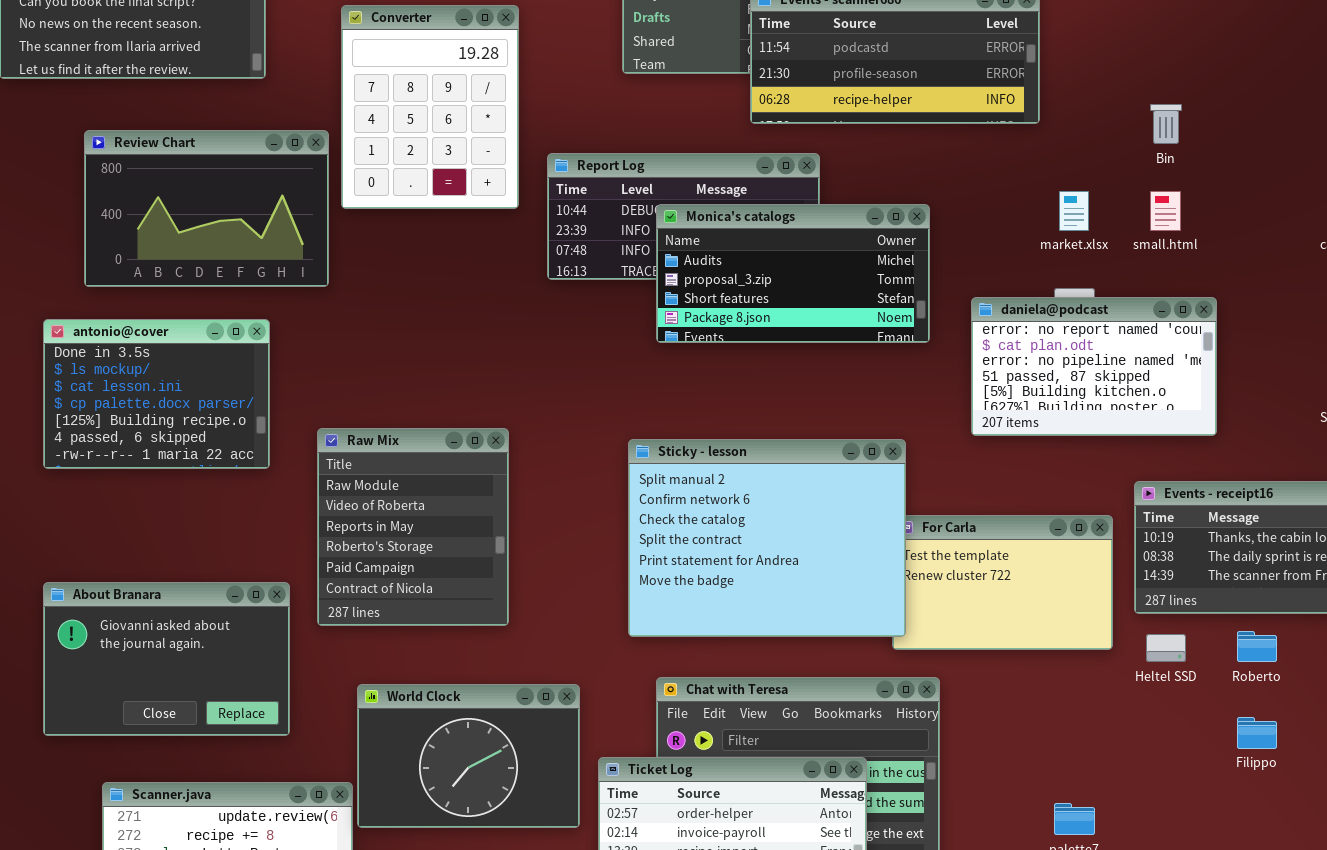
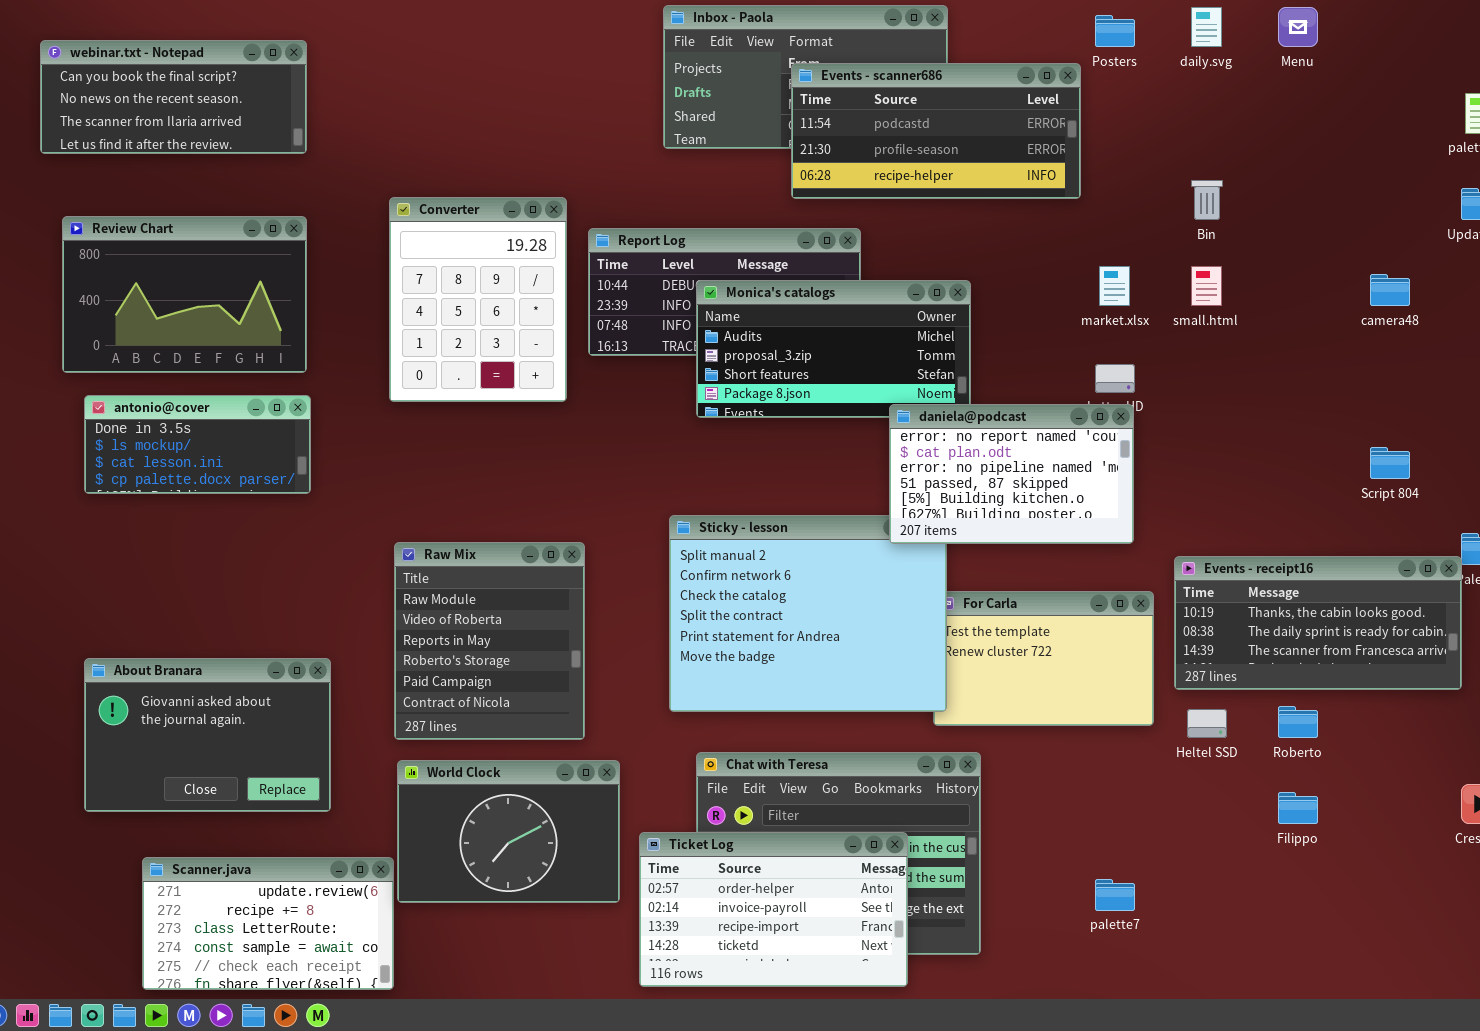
Converter: [341,5,519,209] -> [389,197,567,402], moved
Review Chart: [84,130,329,287] -> [62,216,307,373], moved
daniela@podcast: [971,297,1217,436] -> [889,404,1134,544], moved
antonio@cover: [43,319,270,469] -> [84,395,311,494], resized
Raw Mix: [317,428,509,626] -> [394,542,585,740], moved

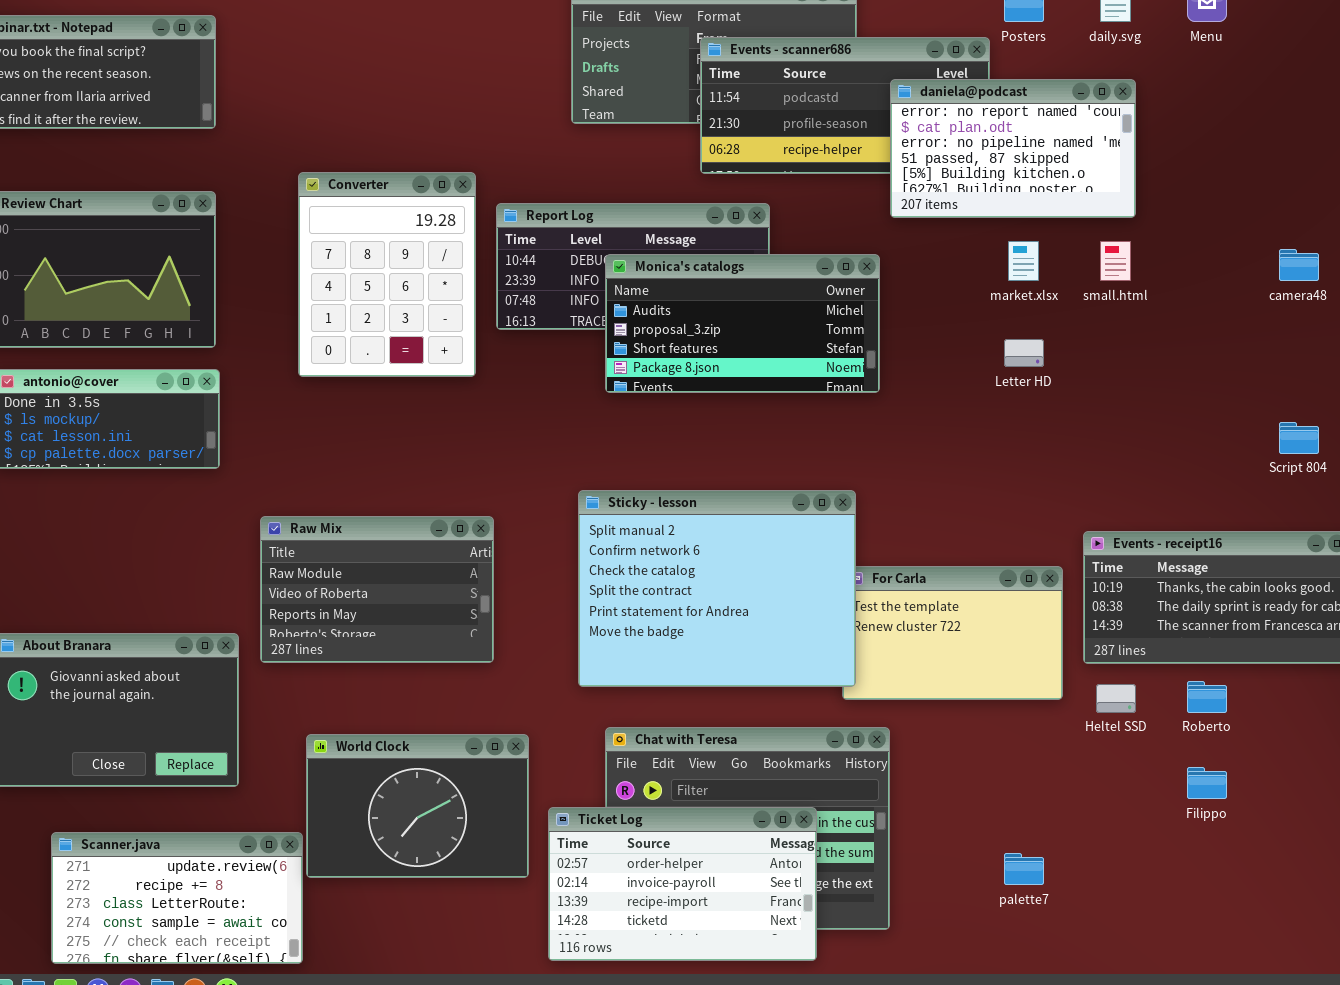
daniela@podcast: [889,404,1134,544] -> [890,79,1136,218], moved
Raw Mix: [394,542,585,740] -> [260,516,494,663], resized

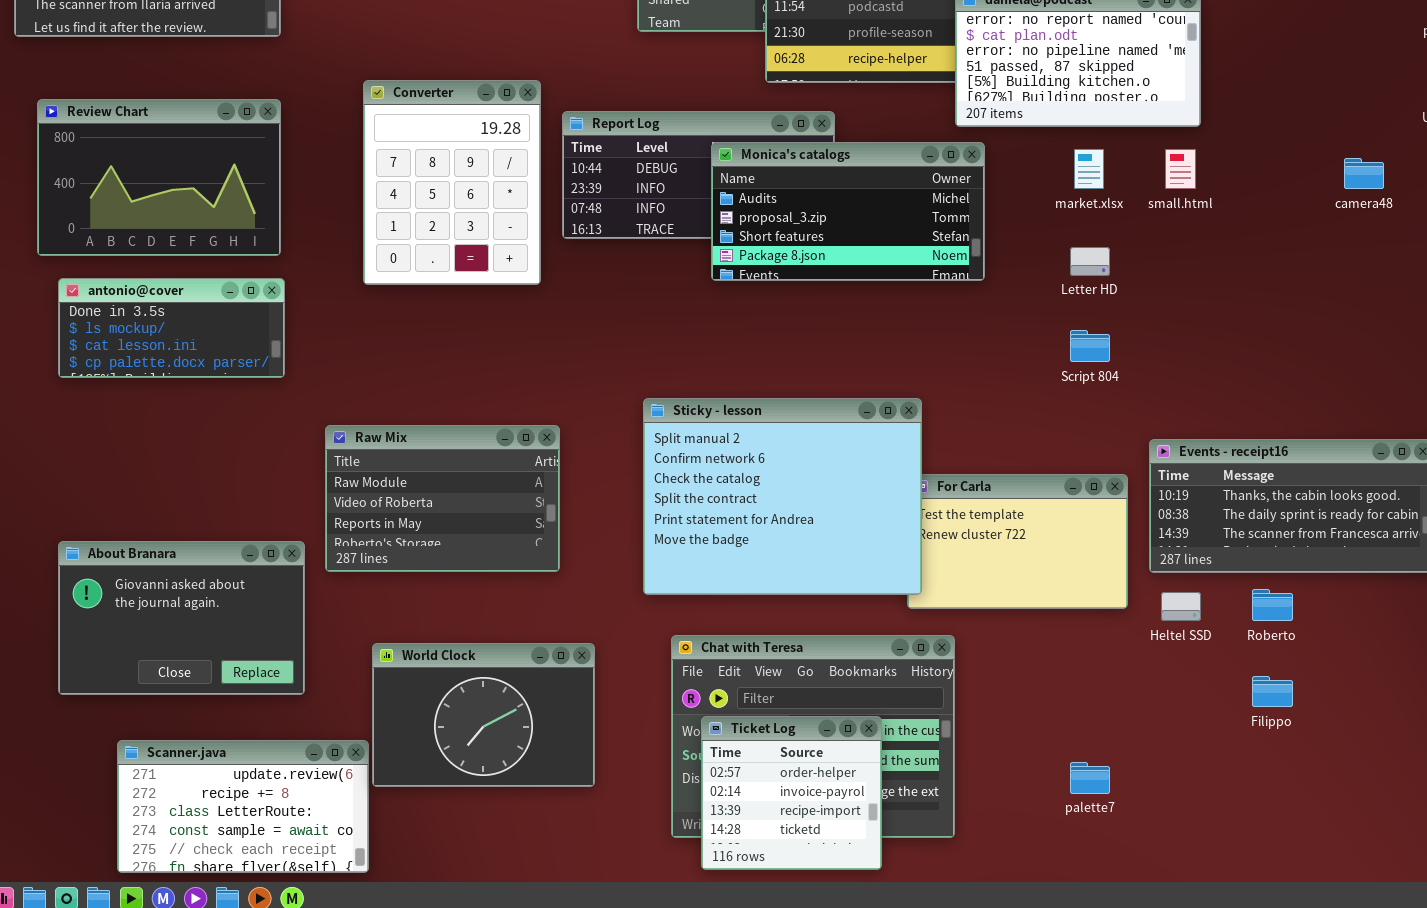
Monica's catalogs: [605,254,880,393] -> [711,142,985,281], moved
Script 804: [1279,422,1319,454] -> [1070,330,1110,362], moved
Ticket Log: [548,807,817,961] -> [701,716,882,870], resized

